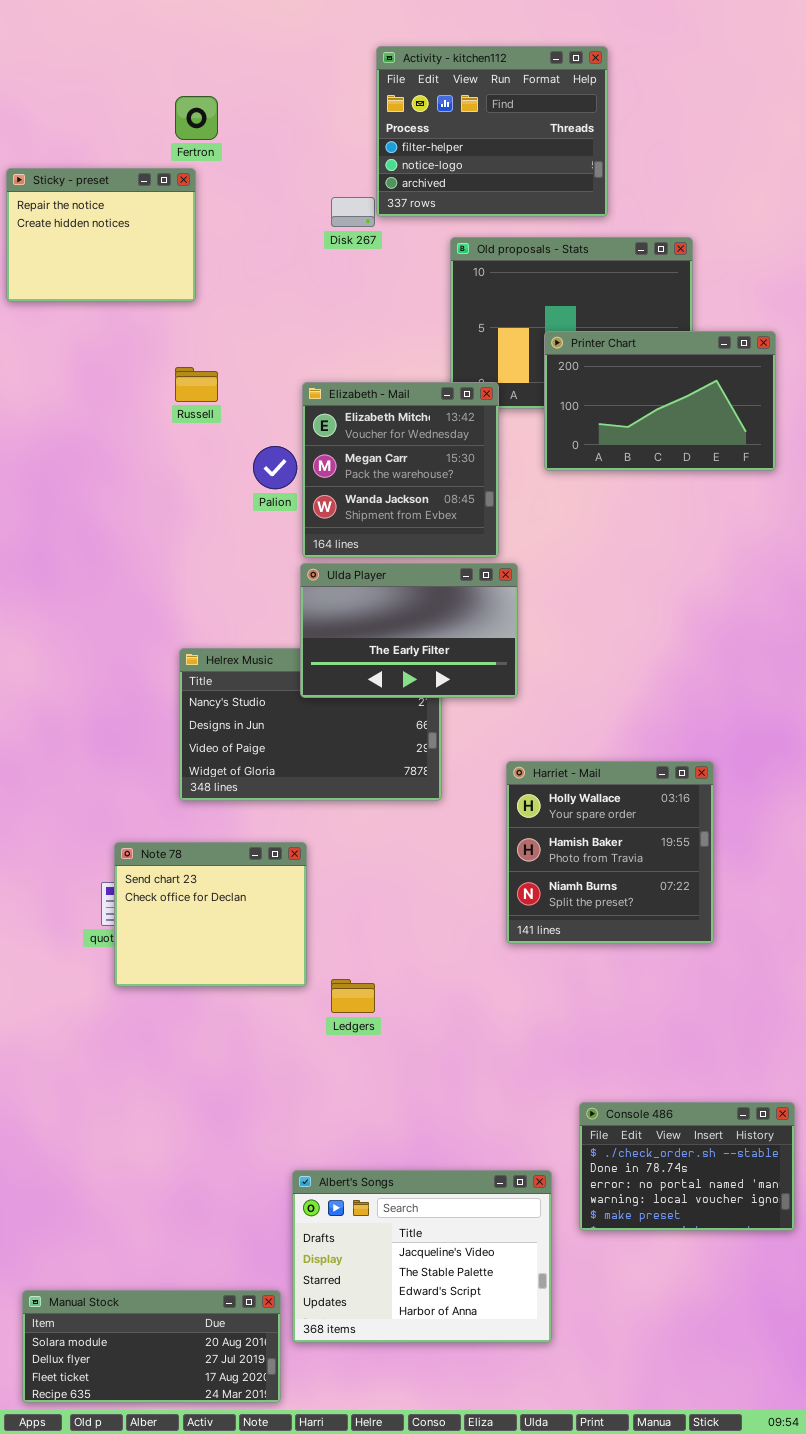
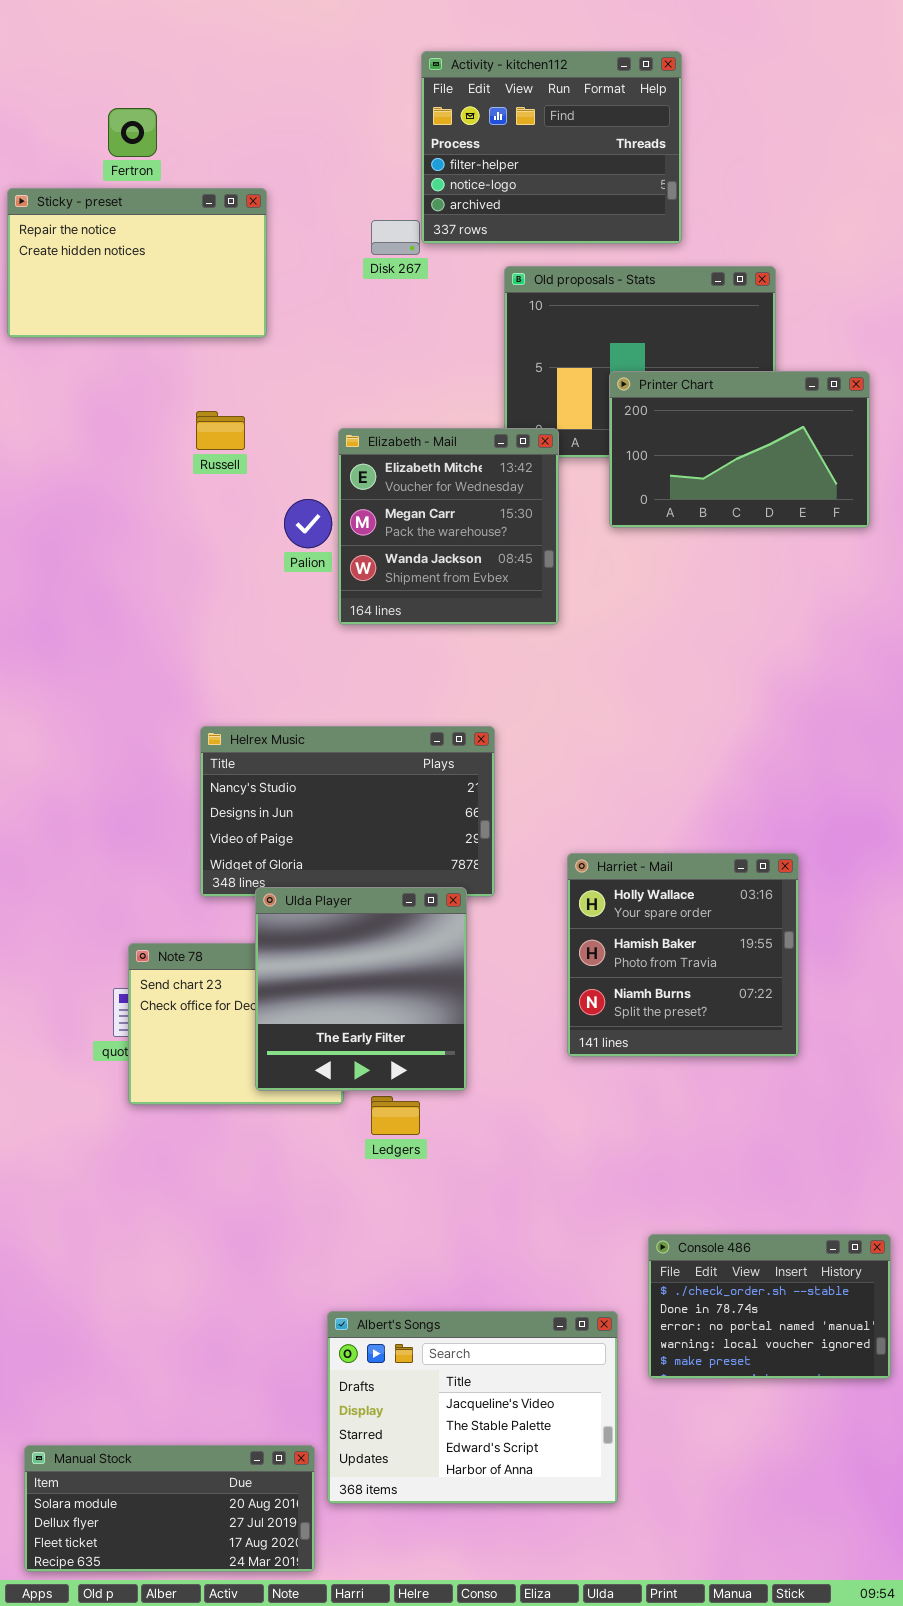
Fertron: [175,96,218,140] -> [108,108,157,157], moved
Sticky - preset: [6,168,196,302] -> [7,188,267,338], resized
Ulda Player: [300,563,518,698] -> [255,887,467,1091], moved, resized

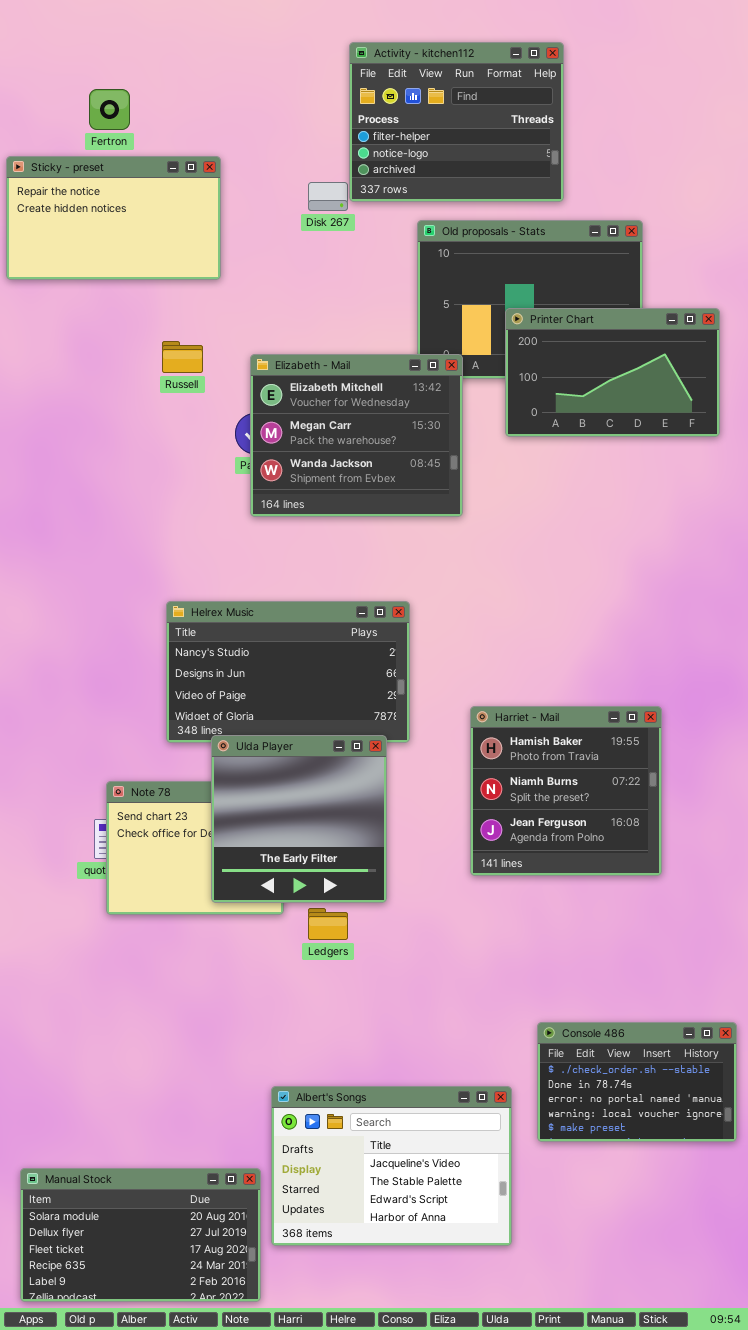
Elizabeth - Mail: [338,428,559,625] -> [250,354,463,517], resized
Harriet - Mail: [567,853,799,1057] -> [470,706,662,876], scrolled down 1 row
Manual Stock: [24,1445,315,1572] -> [20,1168,261,1302], resized

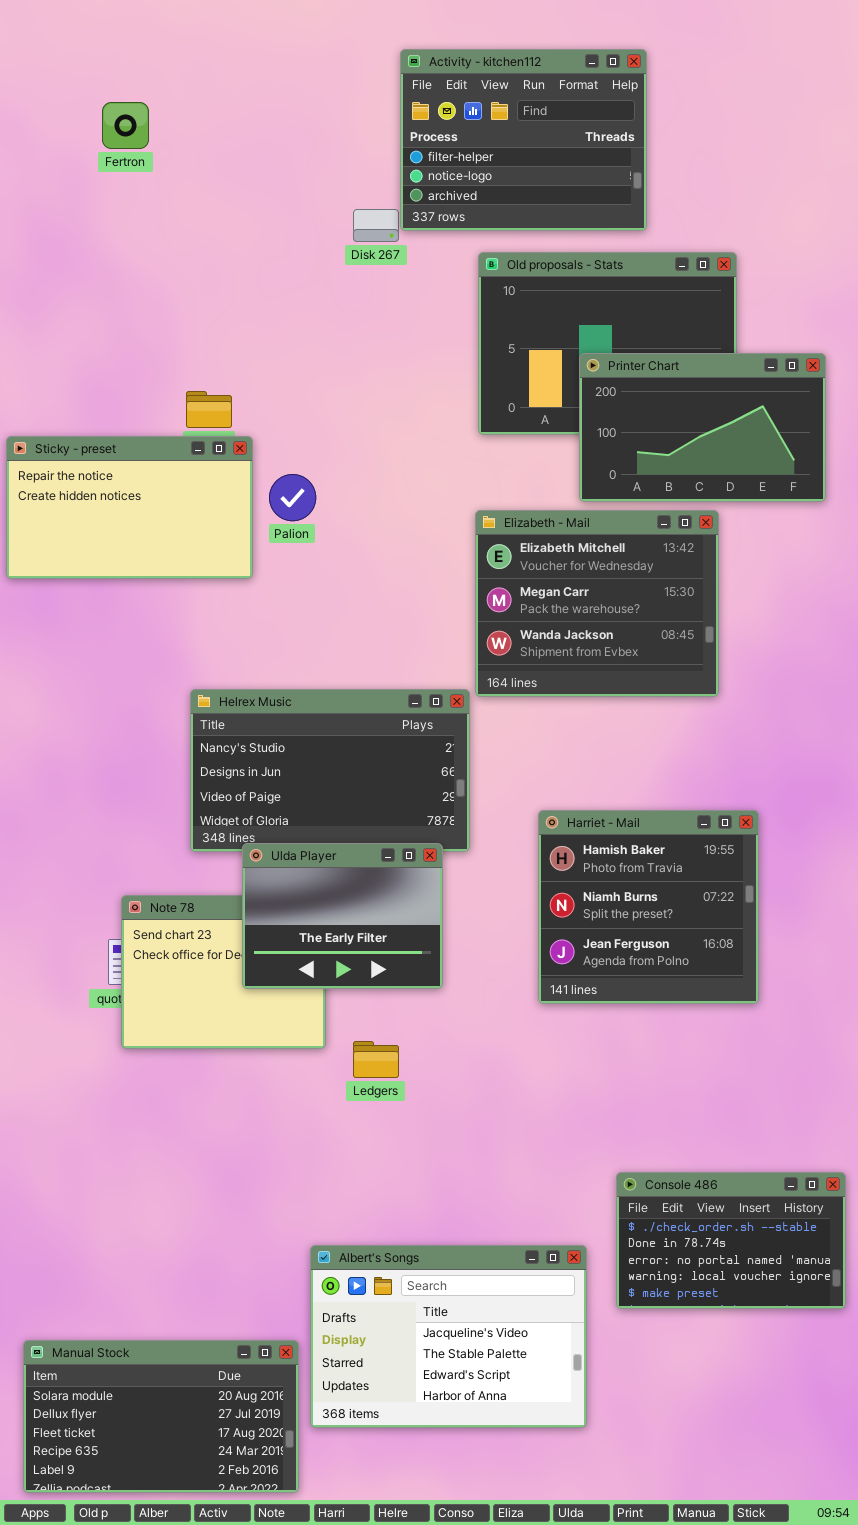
Sticky - preset: [6,156,221,280] -> [6,436,253,579], moved
Elizabeth - Mail: [250,354,463,517] -> [475,510,719,697], moved
Ulda Player: [211,735,387,903] -> [242,843,443,989], resized

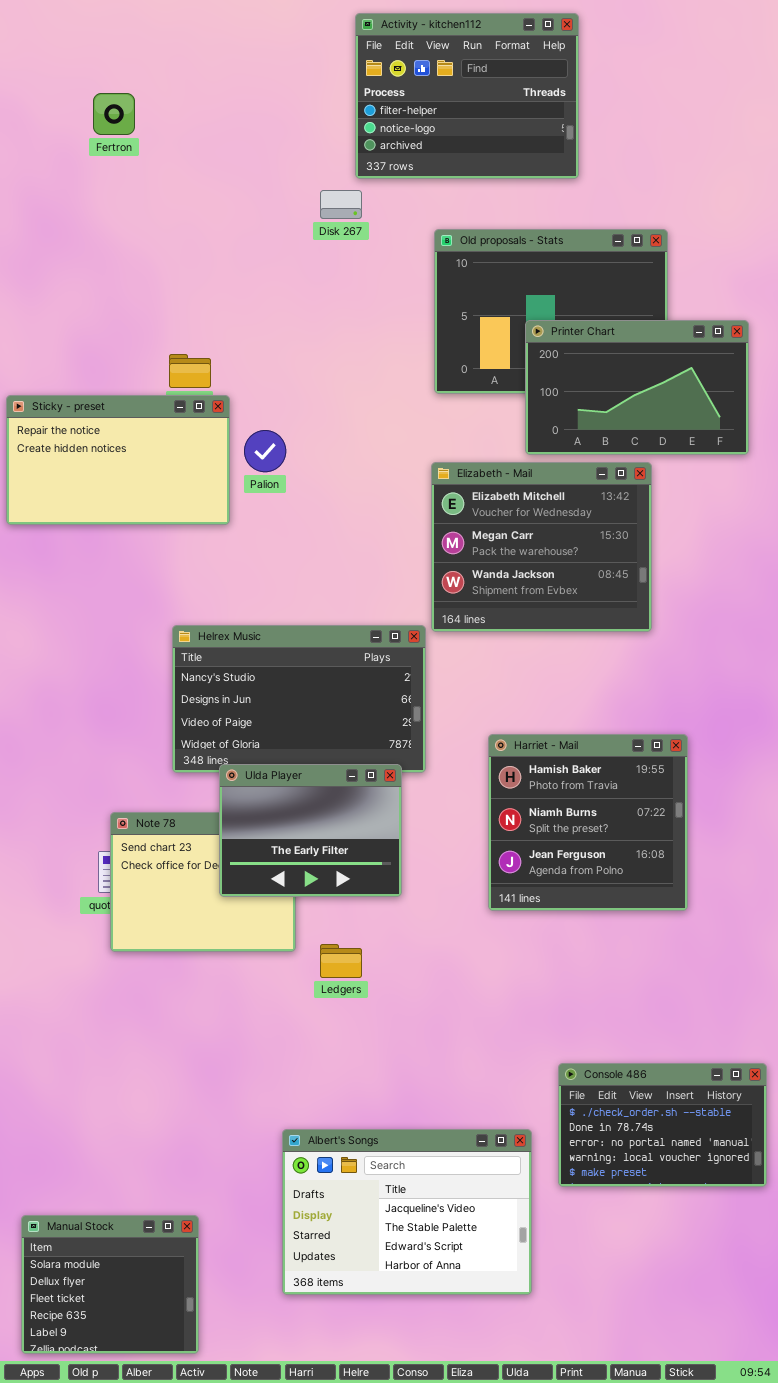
Activity - kitchen112: [400,49,647,231] -> [355,13,579,179], moved
Manual Stock: [23,1340,299,1493] -> [21,1215,199,1354], resized

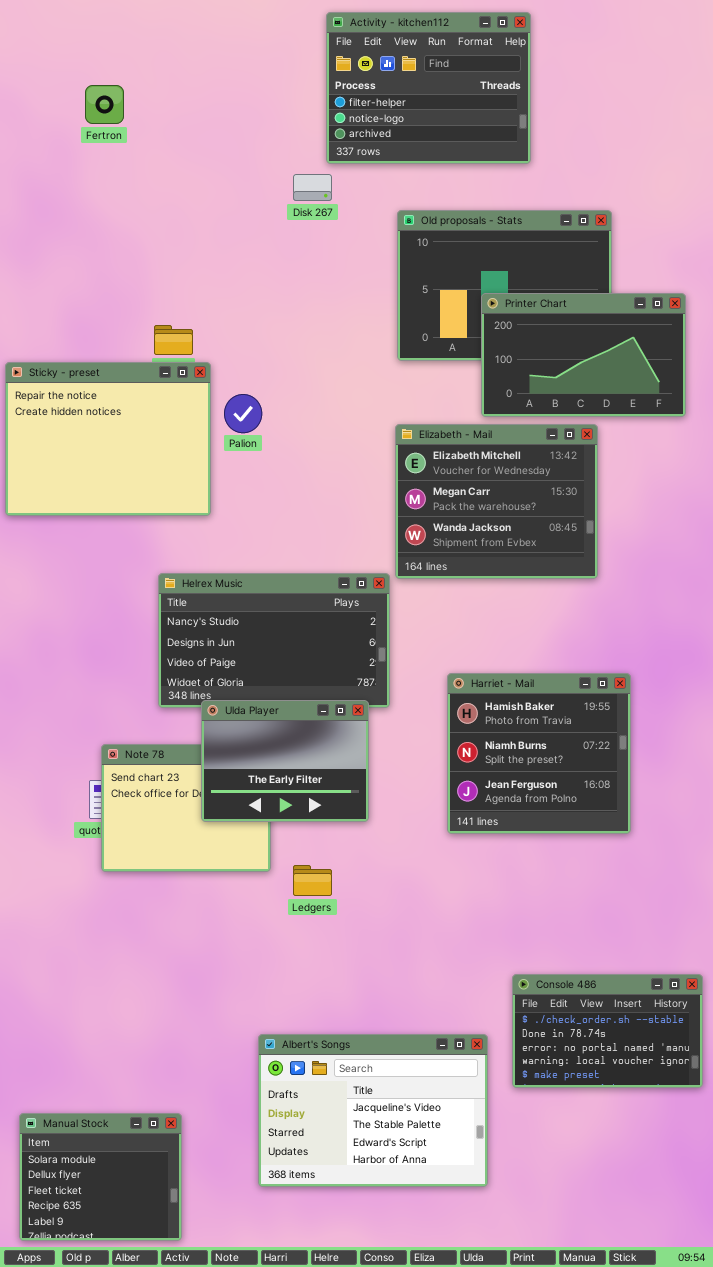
Sticky - preset: [6,395,230,525] -> [5,362,211,516], resized

